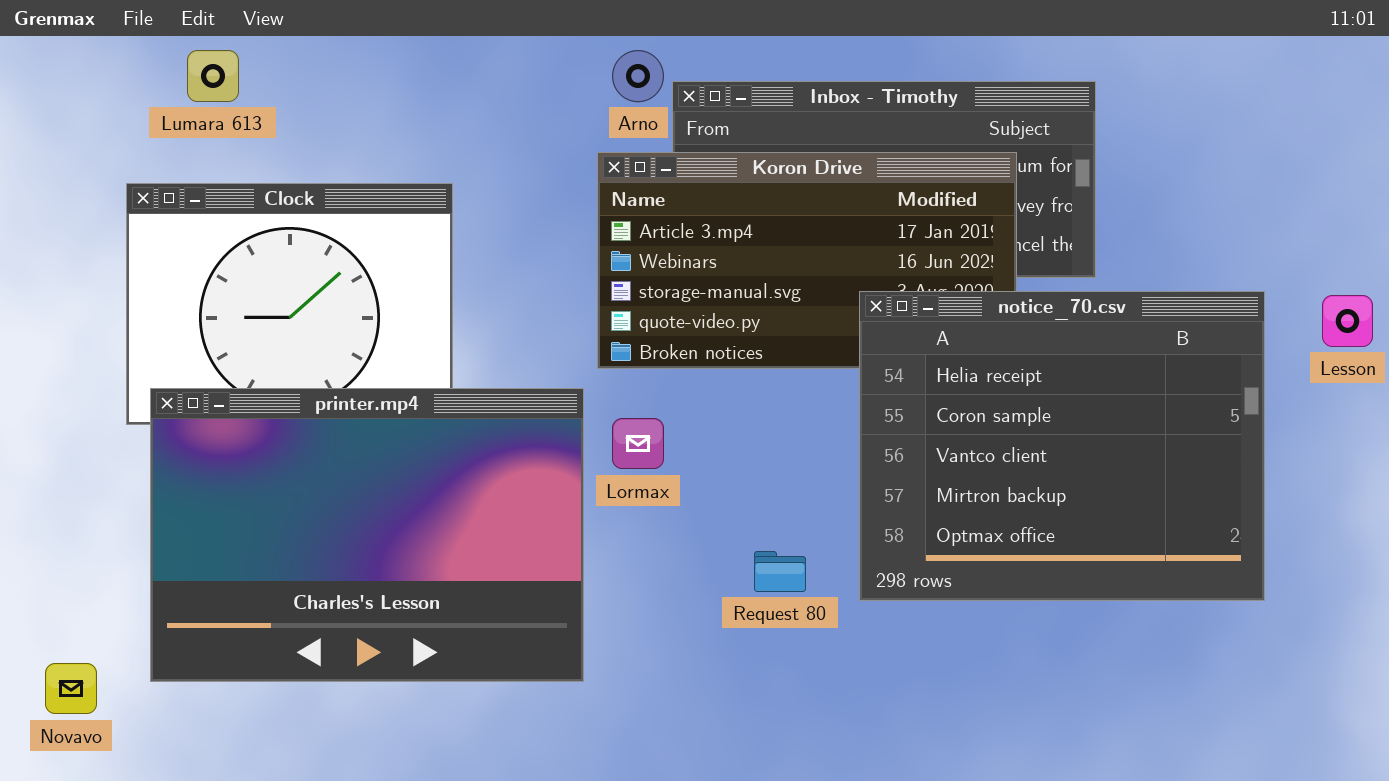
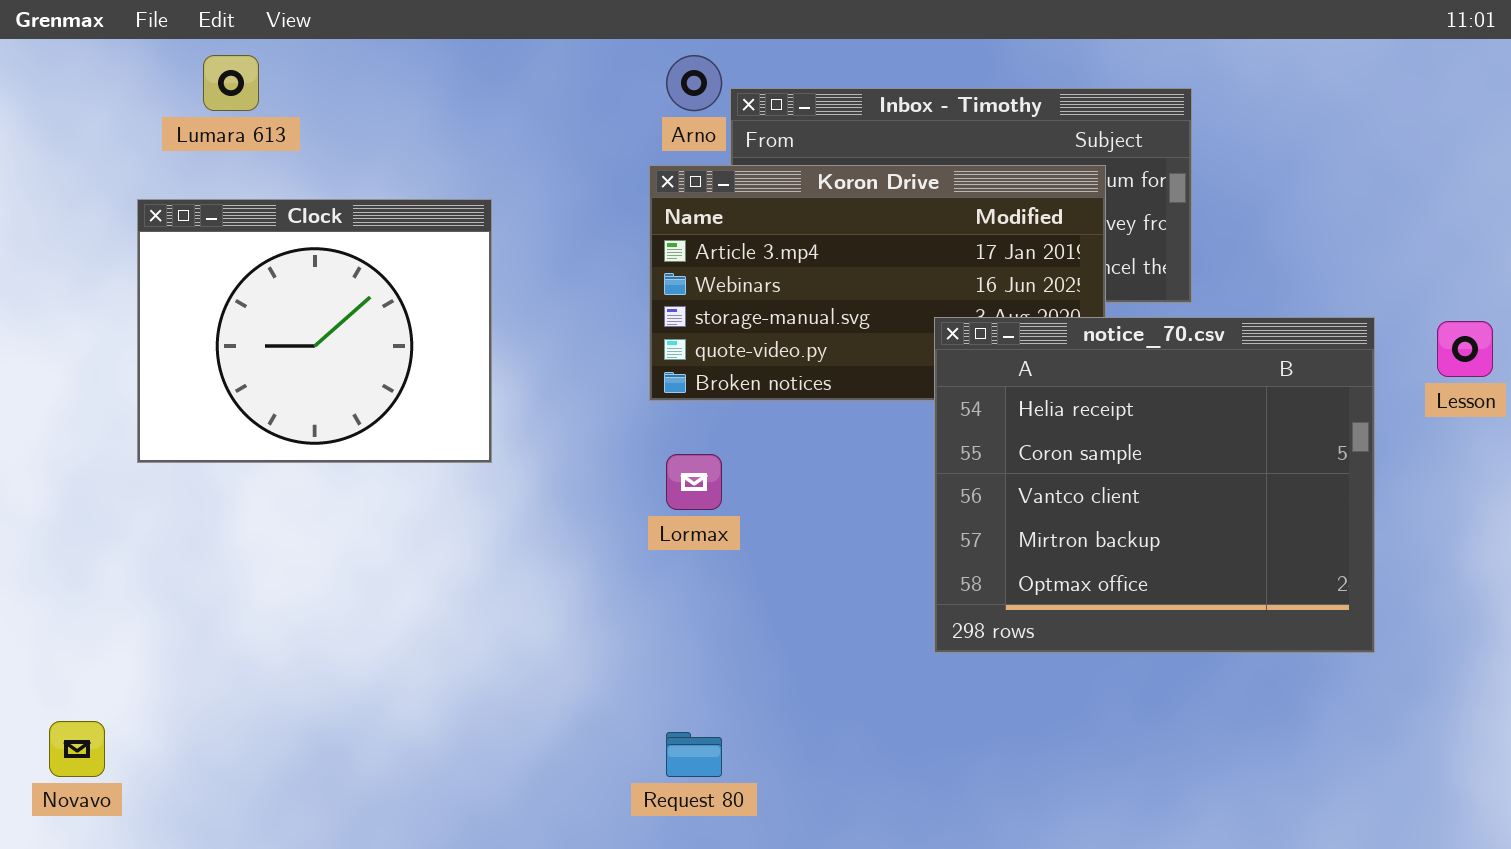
printer.mp4: [150,388,584,682] -> none, closed
Request 80: [754,551,806,592] -> [666,732,722,777], moved

